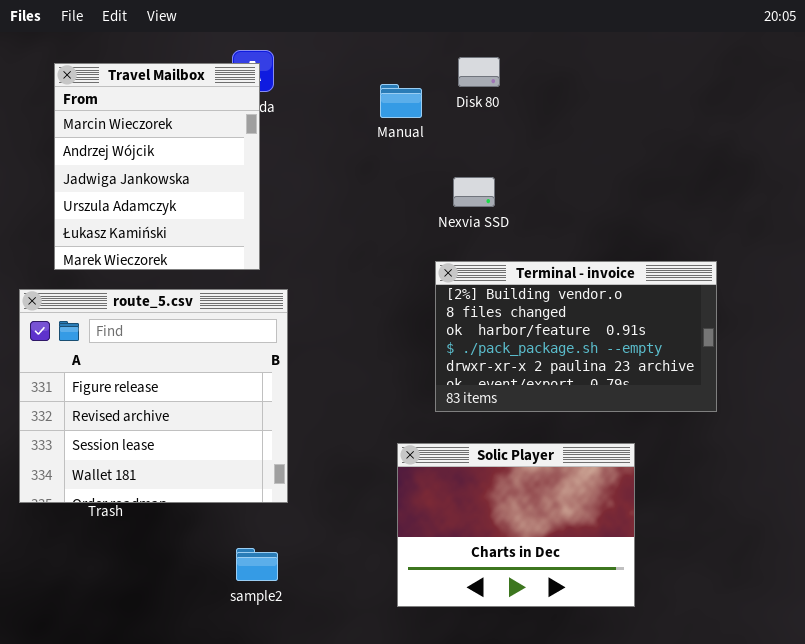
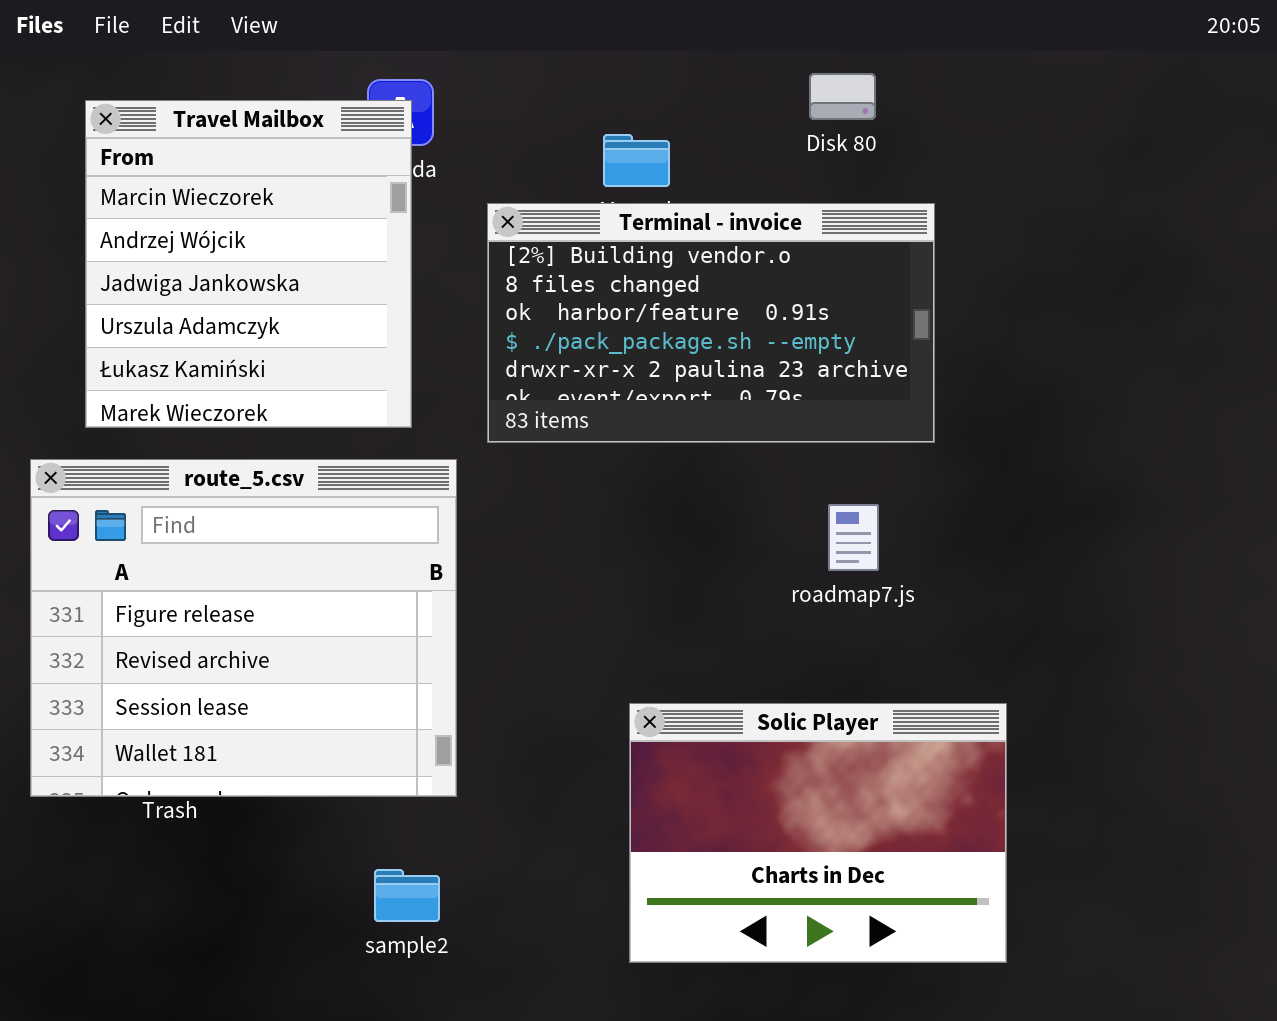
Disk 80: [458,57,500,87] -> [809,73,876,120], moved
Terminal - invoice: [435,261,717,412] -> [487,203,935,443], moved

